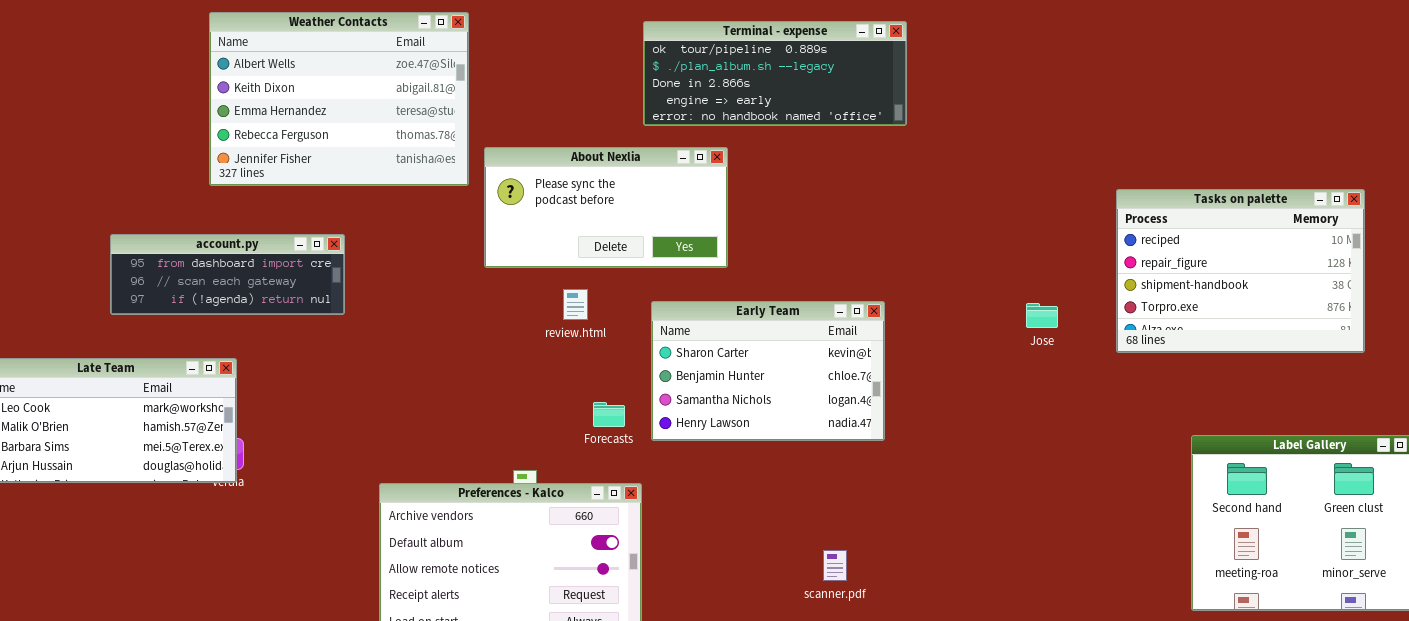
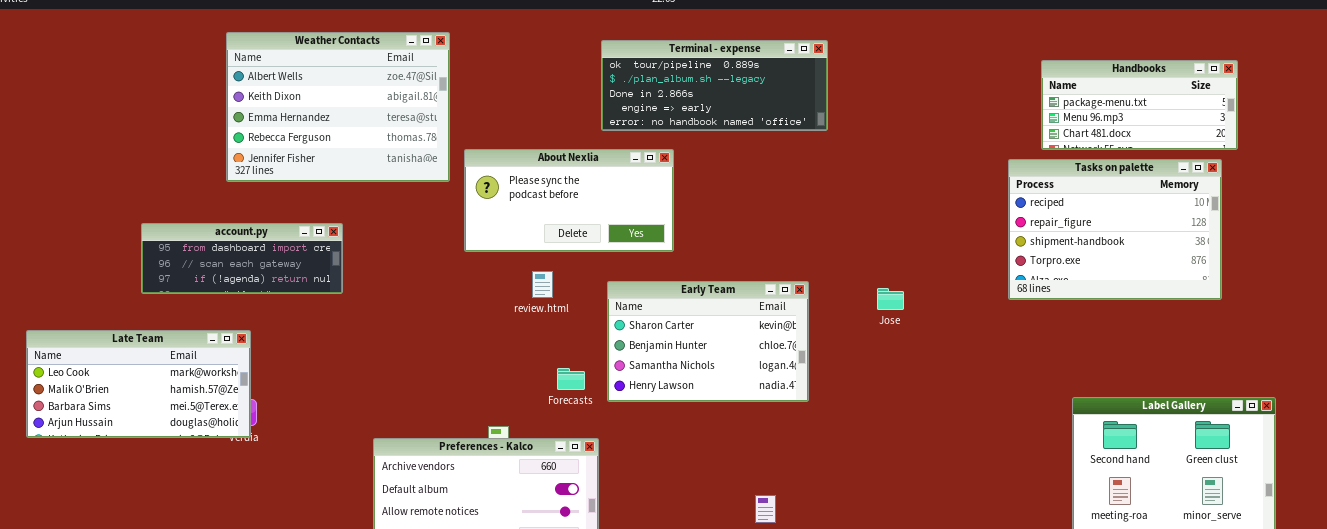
Handbooks: none -> [1041,60,1238,150], opened
Tasks on palette: [1116,189,1365,353] -> [1008,159,1222,300], moved
Jose: [1026,303,1058,328] -> [877,288,904,310], moved

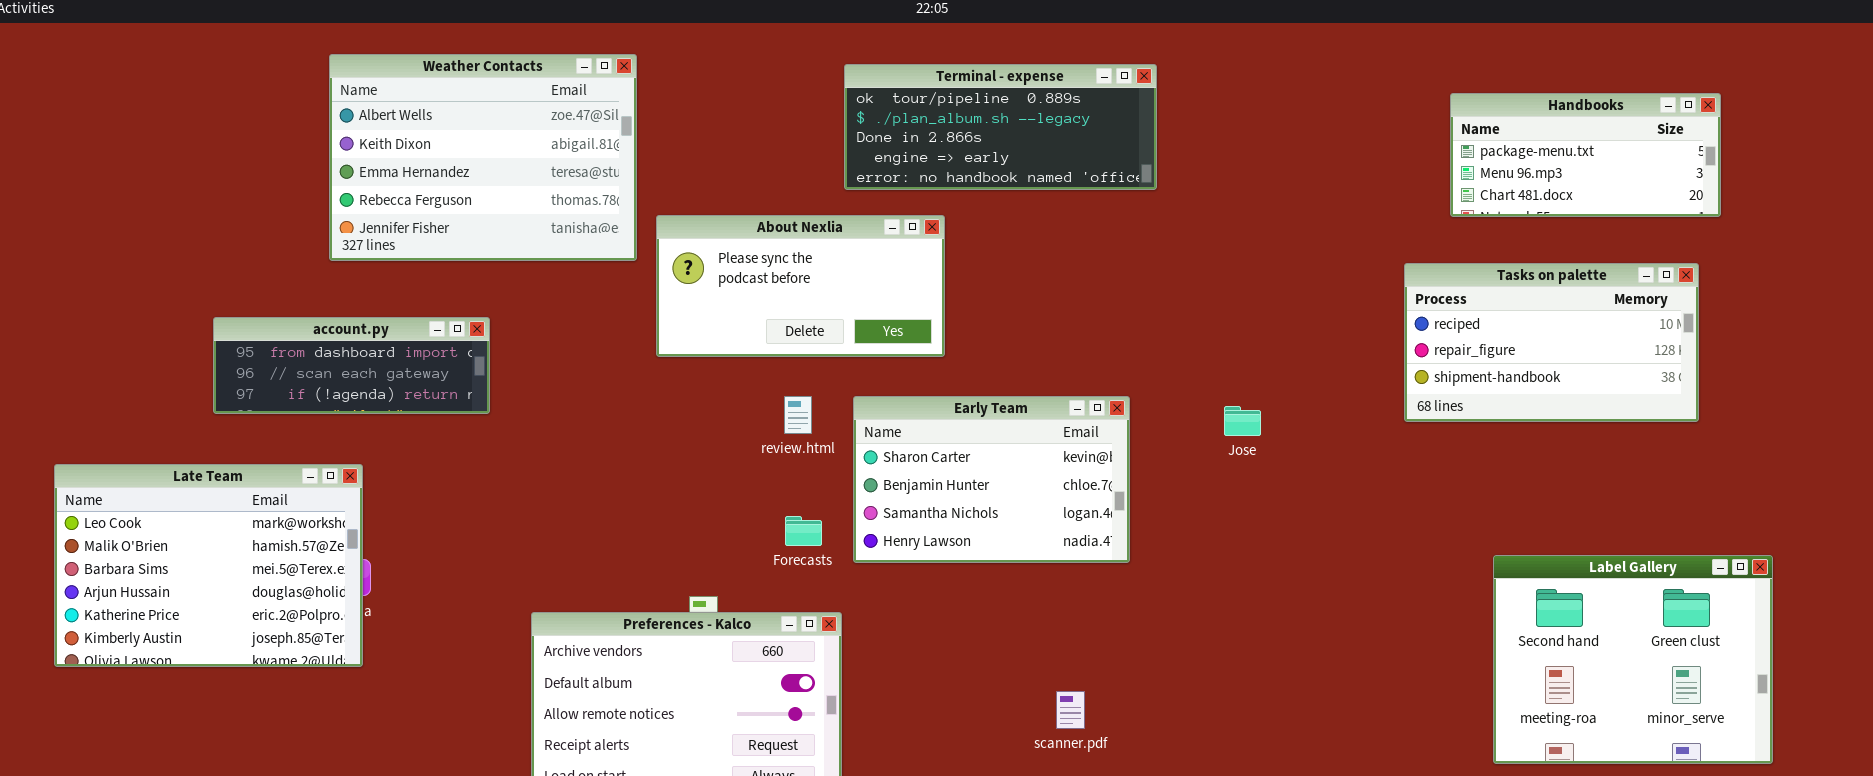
Tasks on palette: [1008,159,1222,300] -> [1404,263,1699,422], resized
review.html: [532,271,553,298] -> [784,396,812,434], moved
Late Team: [26,330,251,438] -> [54,464,363,667], resized

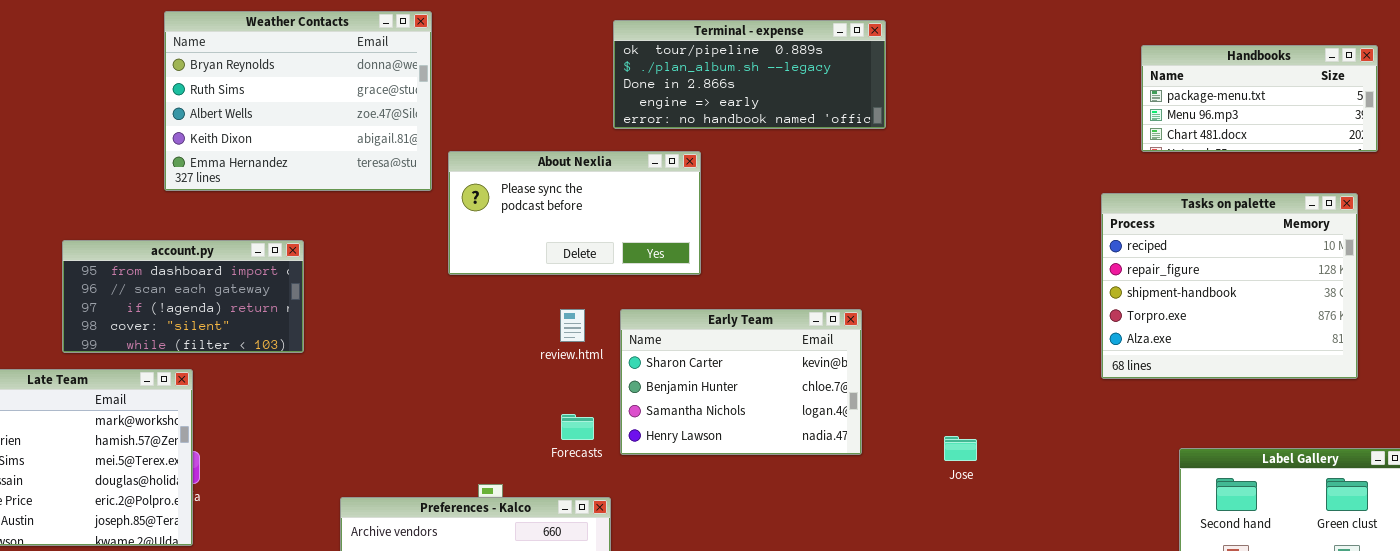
Weather Contacts: [329,54,637,261] -> [164,11,432,191], scrolled up 2 rows
Tasks on palette: [1404,263,1699,422] -> [1101,193,1358,379], resized
account.py: [213,317,490,414] -> [62,240,304,353], resized
Jose: [1224,406,1261,436] -> [944,436,977,461], moved

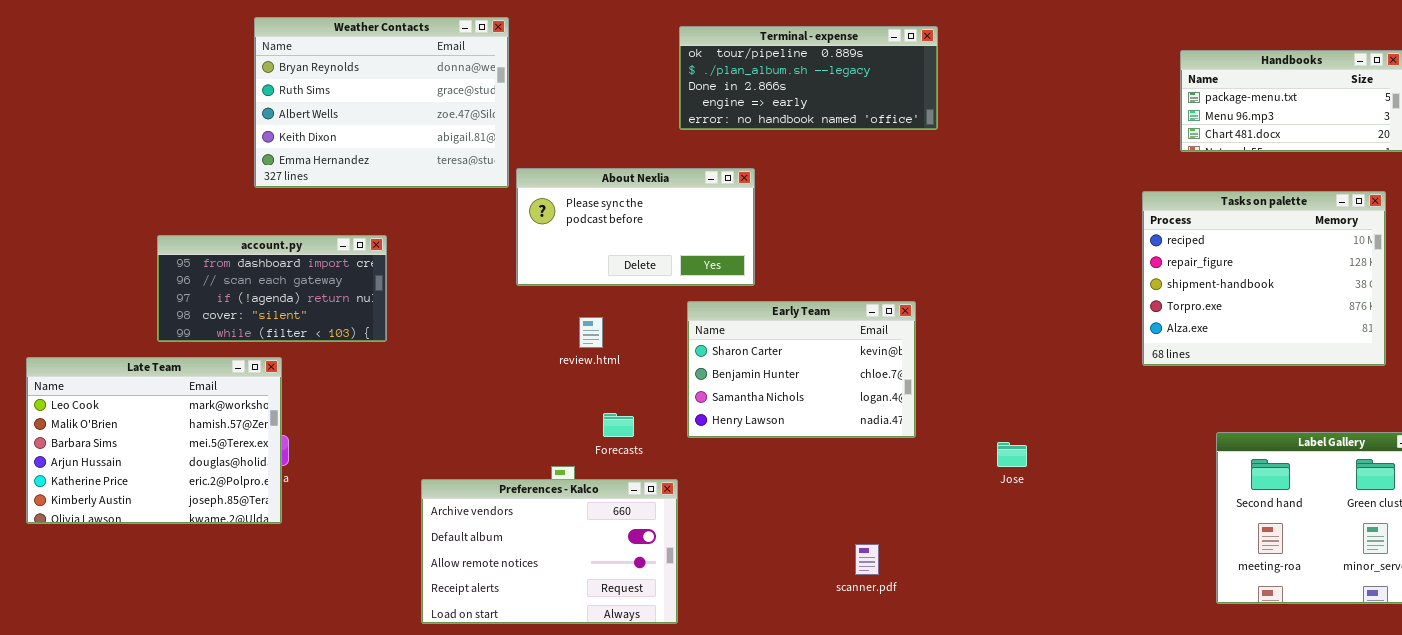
About Nexlia: [448,151,701,275] -> [516,168,755,286], moved
review.html: [560,309,585,342] -> [579,317,603,348], moved
Forecasts: [561,414,594,440] -> [603,413,634,437], moved
Jose: [944,436,977,461] -> [997,442,1027,467], moved

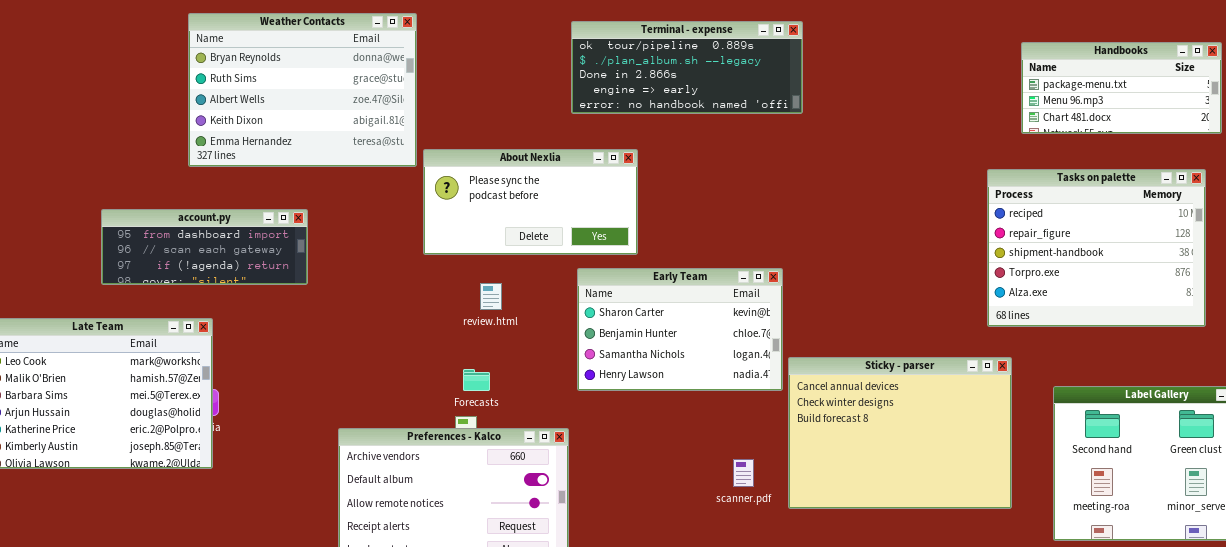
account.py: [157,235,387,342] -> [101,209,308,285], resized
Sticky - parser: none -> [788,357,1012,509], opened
Forecasts: [603,413,634,437] -> [463,369,490,391], moved
scanner.pdf: [855,544,879,575] -> [733,459,754,487], moved

